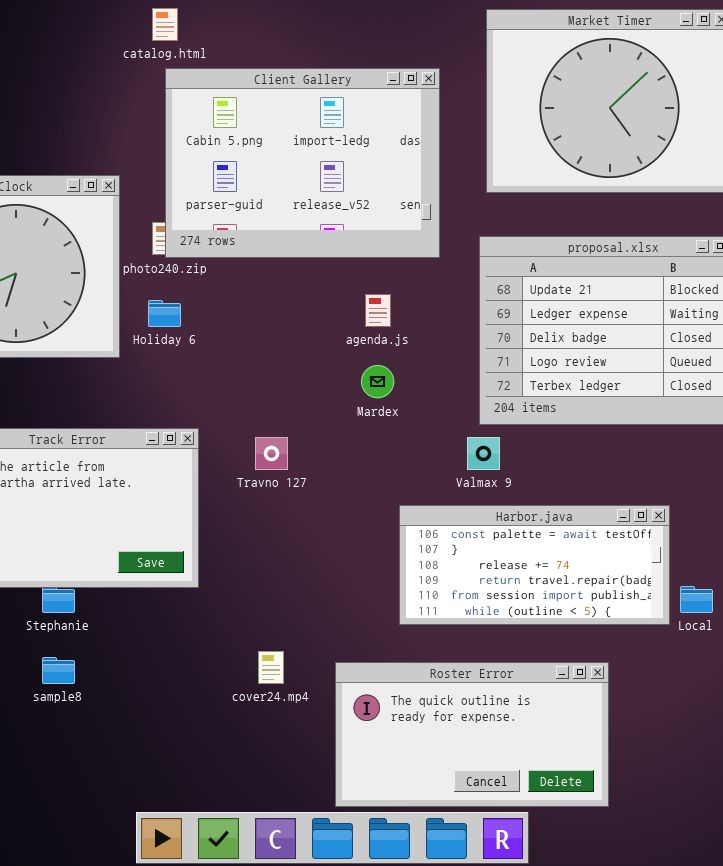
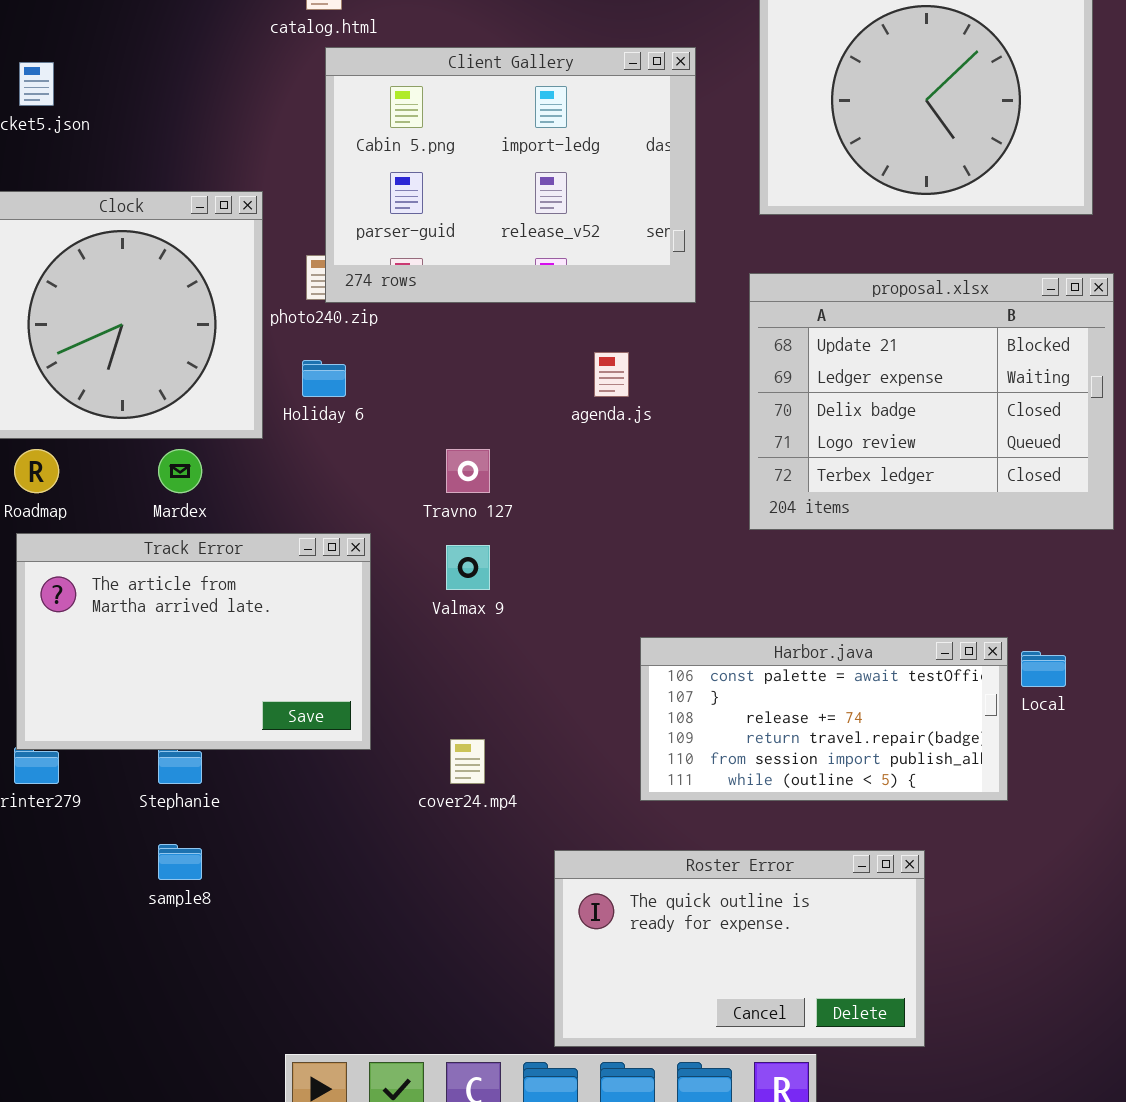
Mardex: [361,365,394,398] -> [158,449,202,493], moved
Travno 127: [255,437,288,470] -> [446,449,490,493], moved
Valmax 9: [467,437,500,470] -> [446,545,490,590], moved
Local: [680,586,713,613] -> [1021,651,1066,687], moved
cover24.mp4: [258,651,284,684] -> [450,739,485,784], moved

